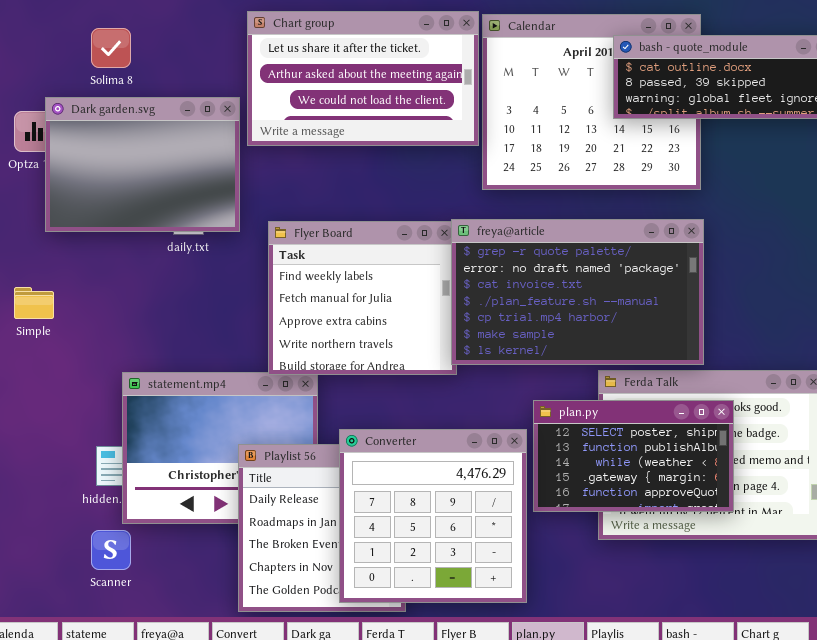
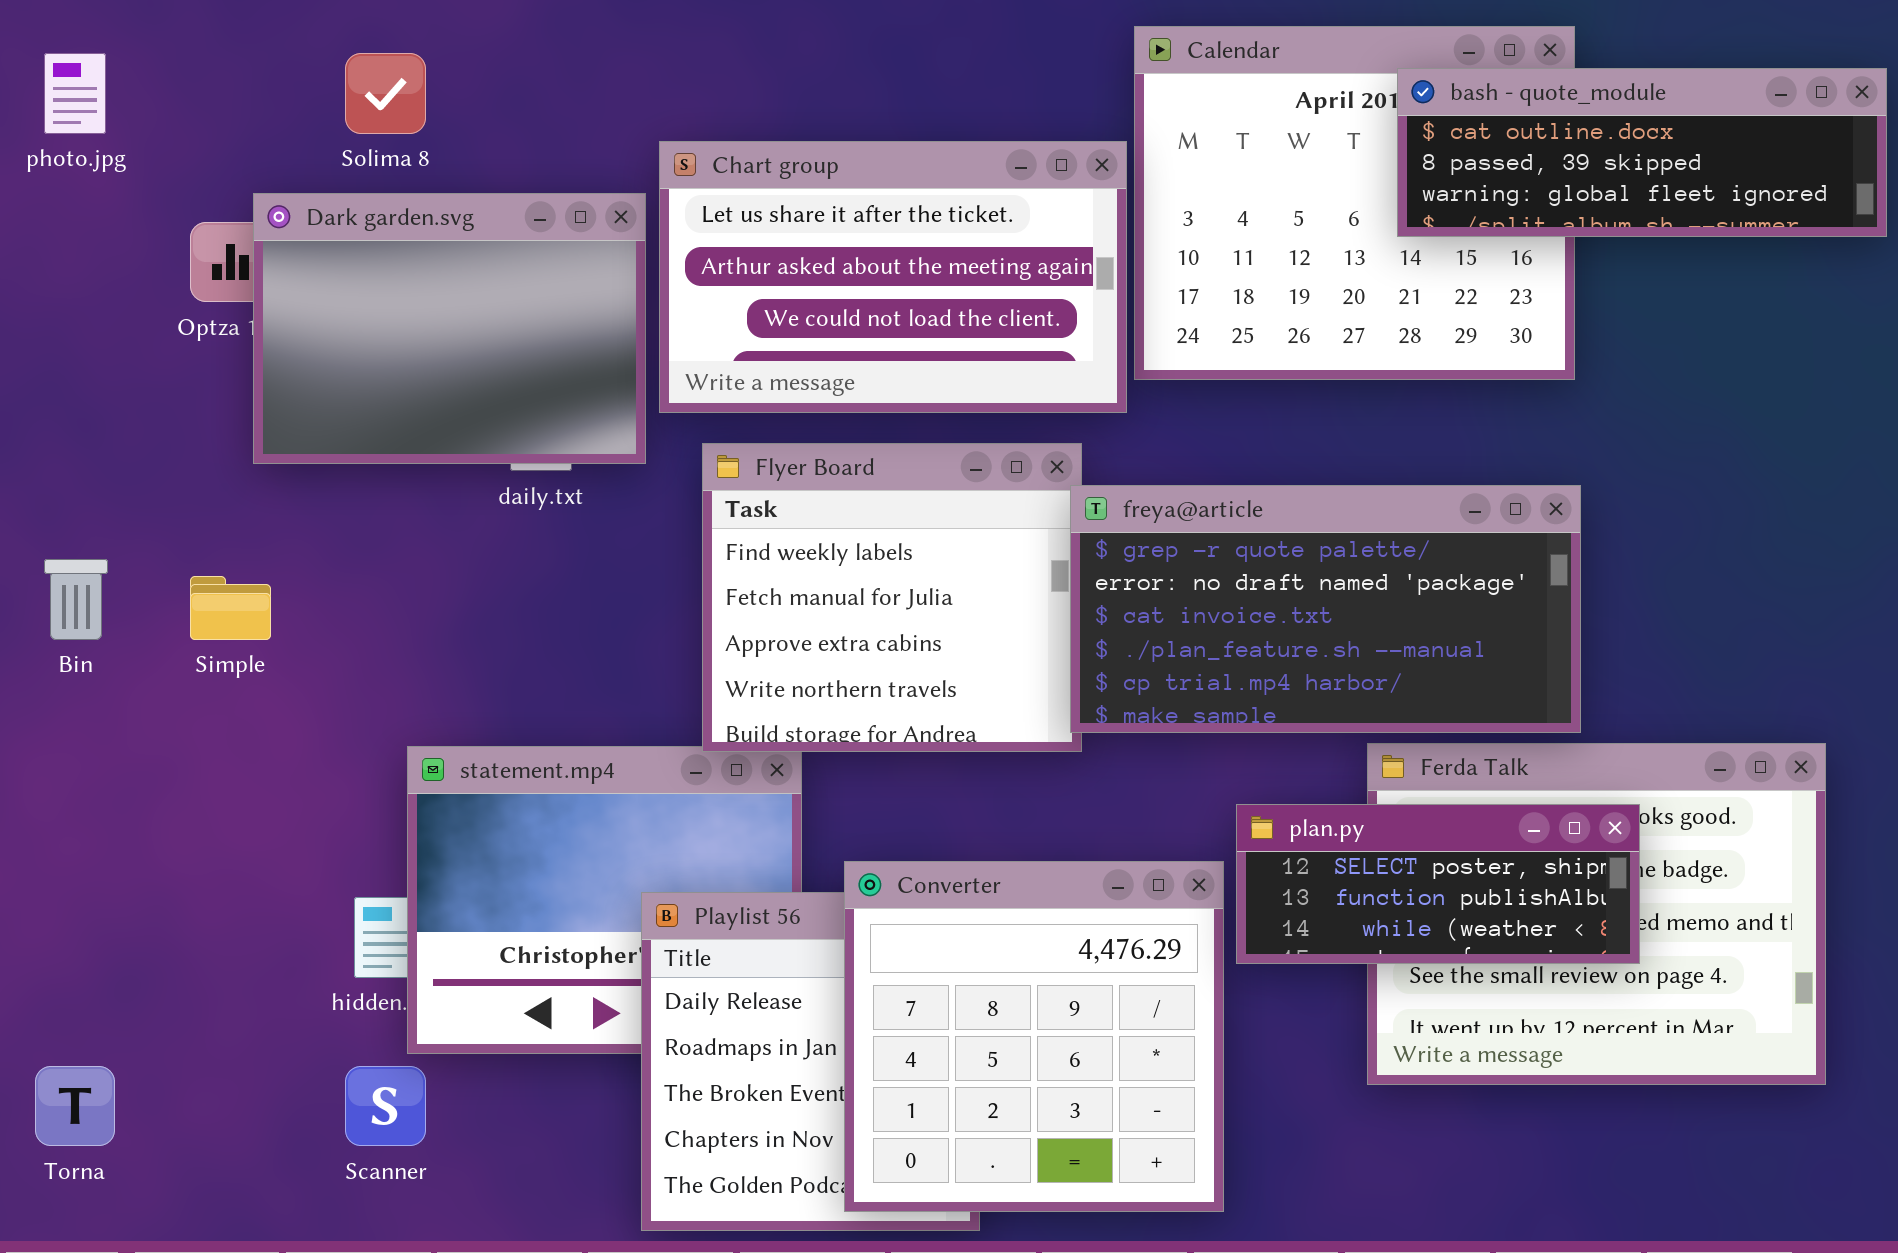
Chart group: [247,11,479,146] -> [659,141,1127,413], moved
freya@article: [451,219,704,365] -> [1070,485,1581,733], resized
plan.py: [533,400,734,512] -> [1236,804,1640,964], resized

